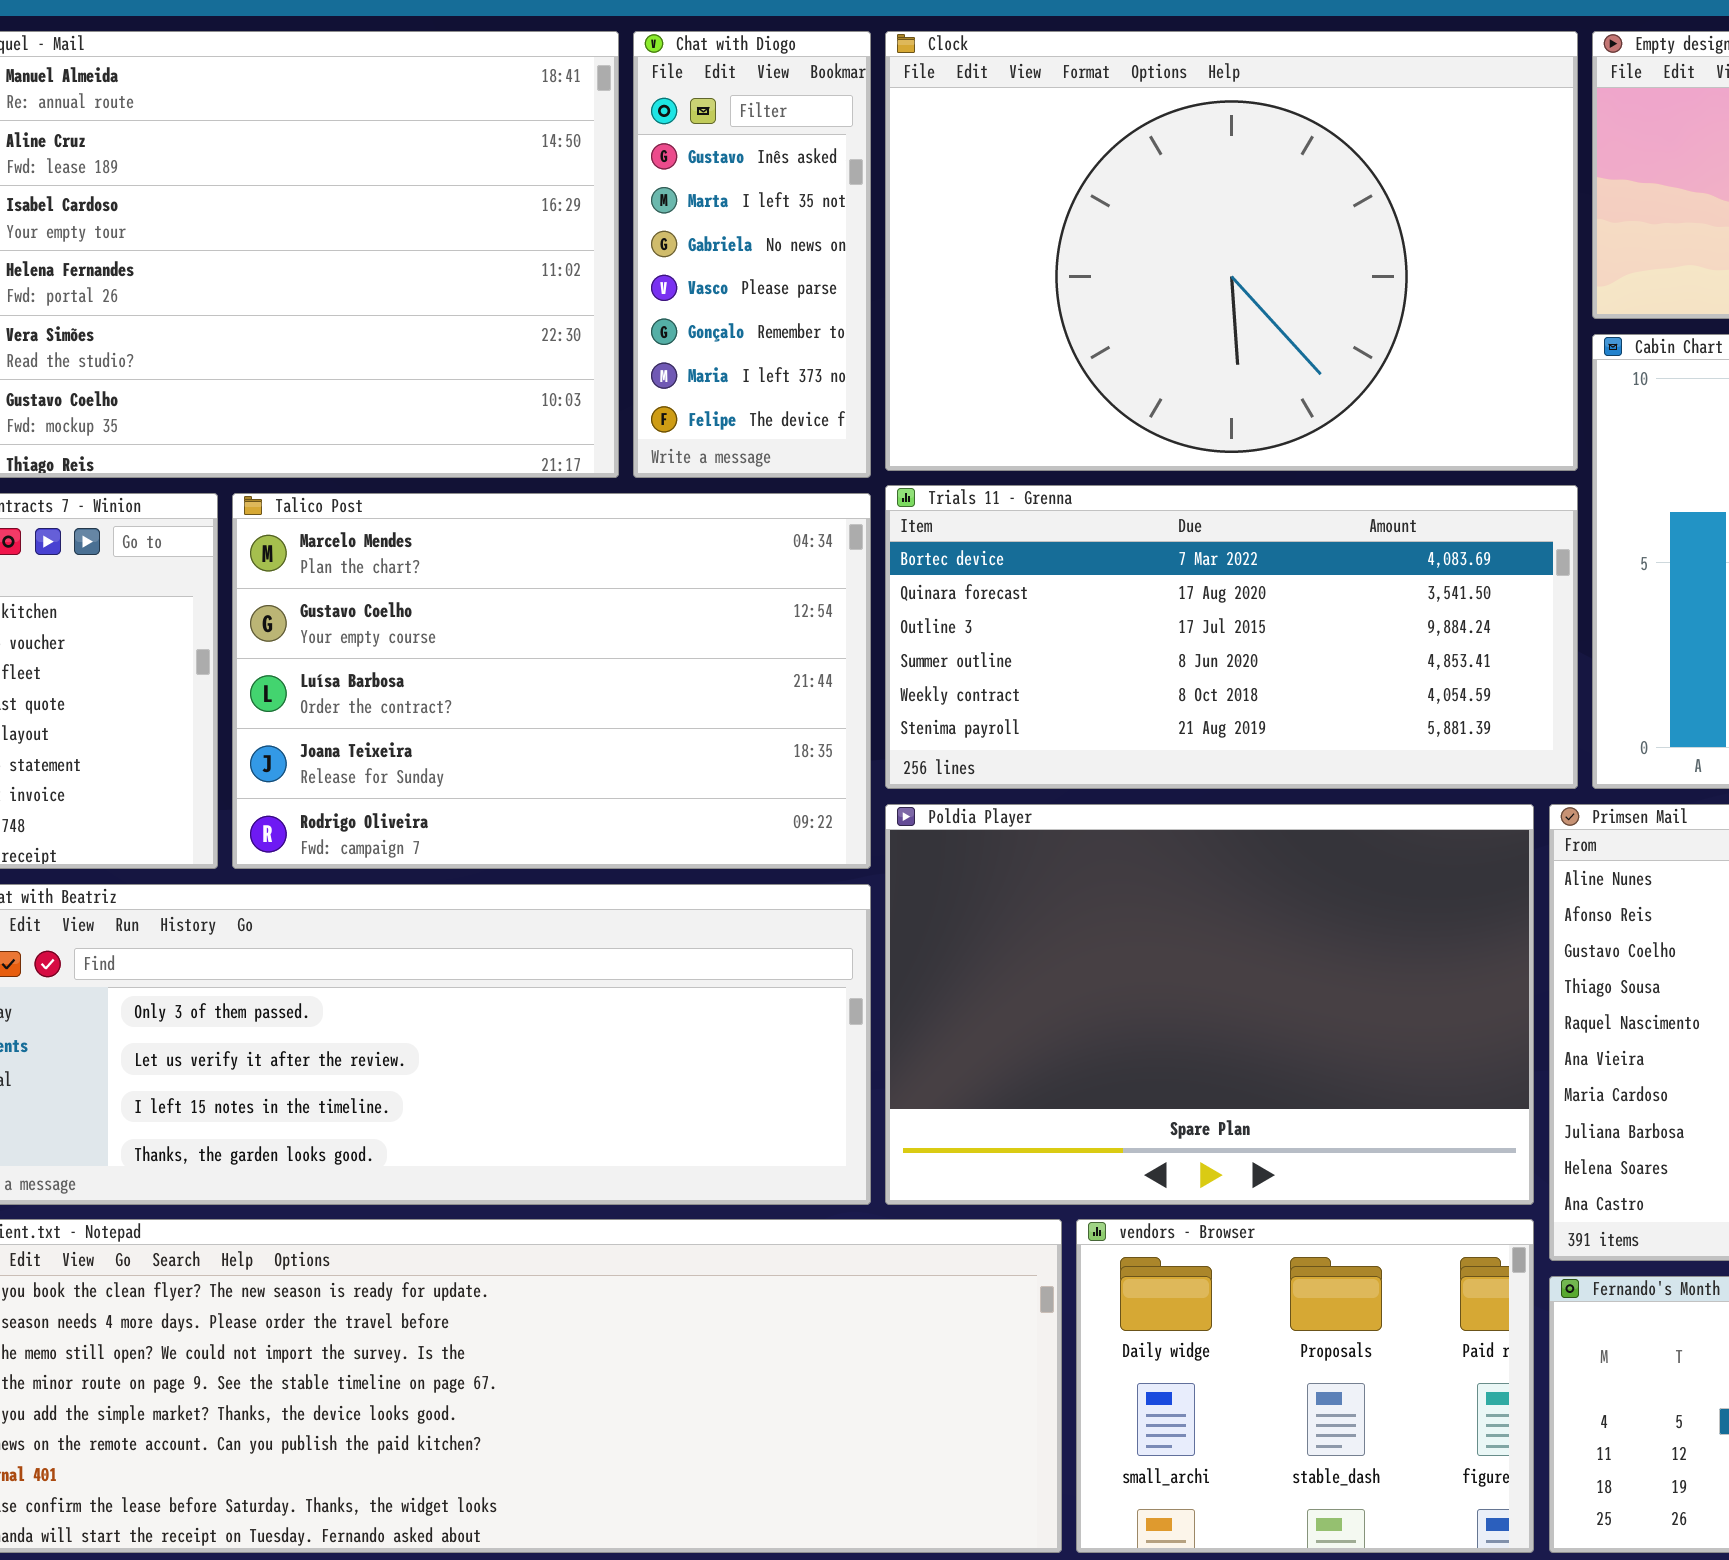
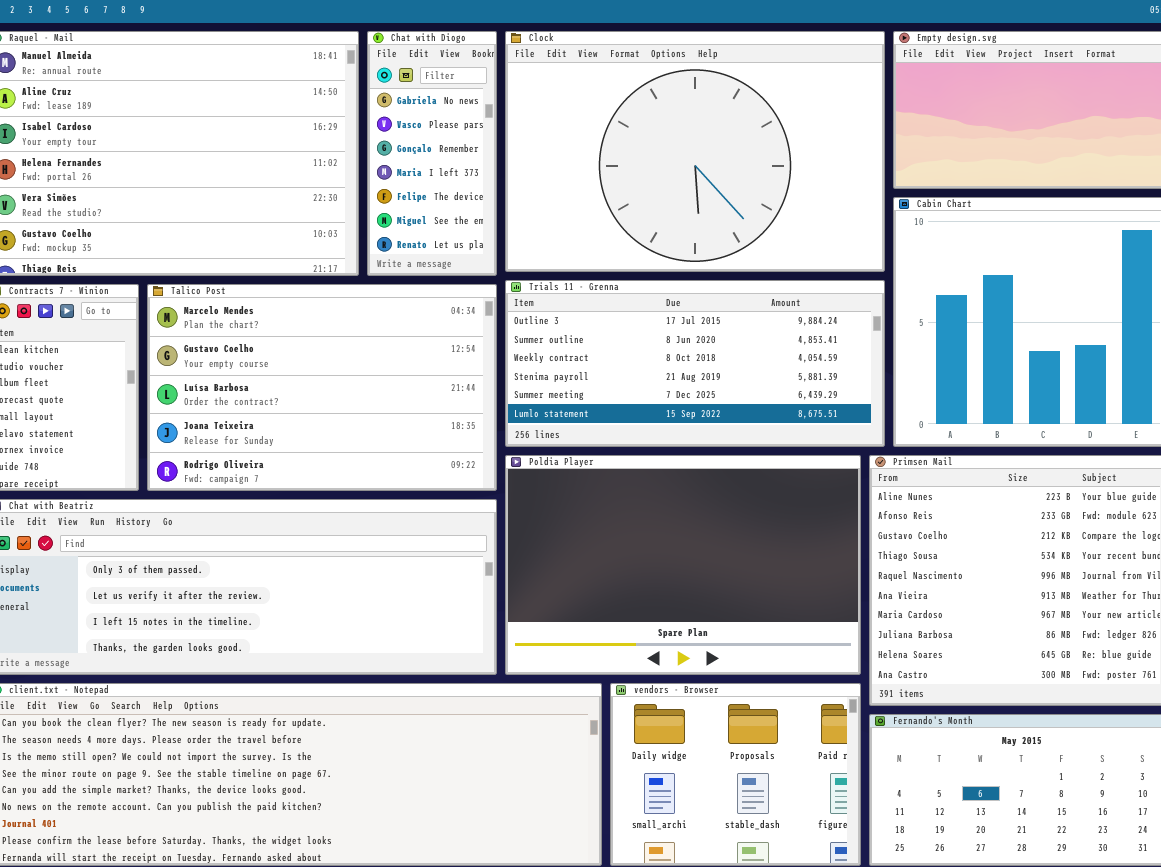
Chat with Diogo: [633,31,871,478] -> [367,31,497,276], scrolled down 2 rows
Trials 11 - Grenna: [885,485,1578,789] -> [505,280,885,447], scrolled down 2 rows

